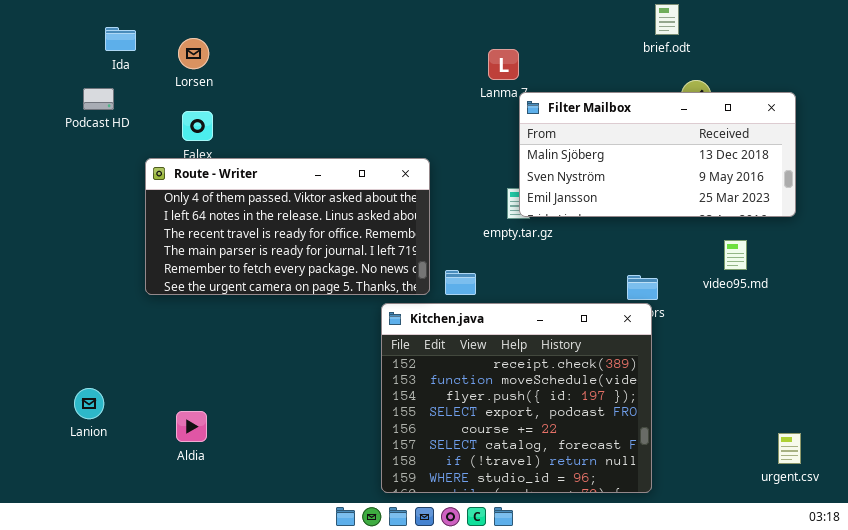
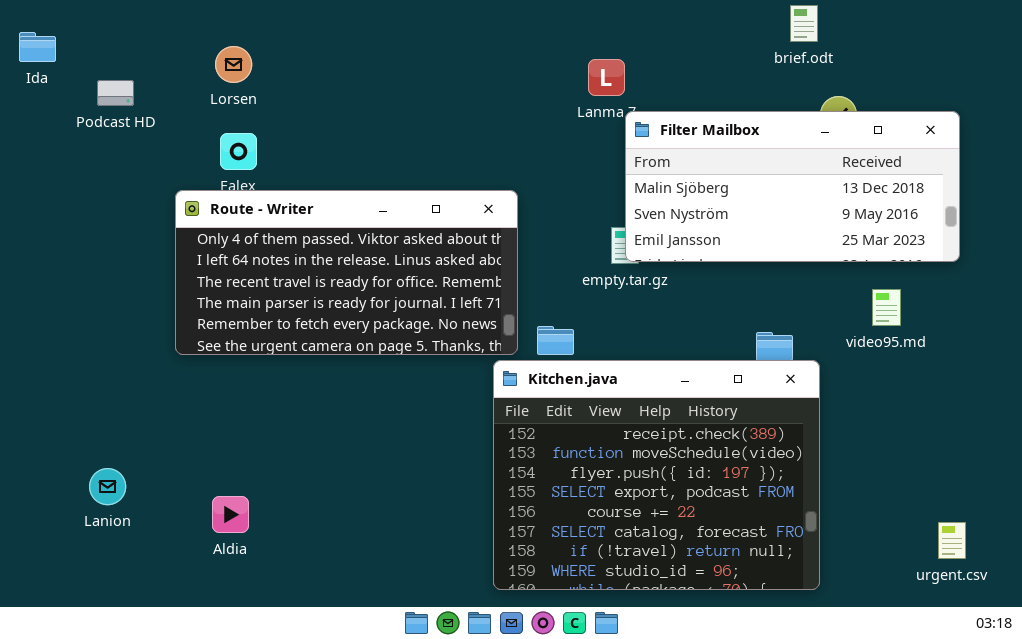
Ida: [105,27,136,51] -> [19,32,56,62], moved
Podcast HD: [83,88,114,110] -> [97,80,134,106], moved
Kitchen.java: [381,303,652,493] -> [493,360,820,590], moved

